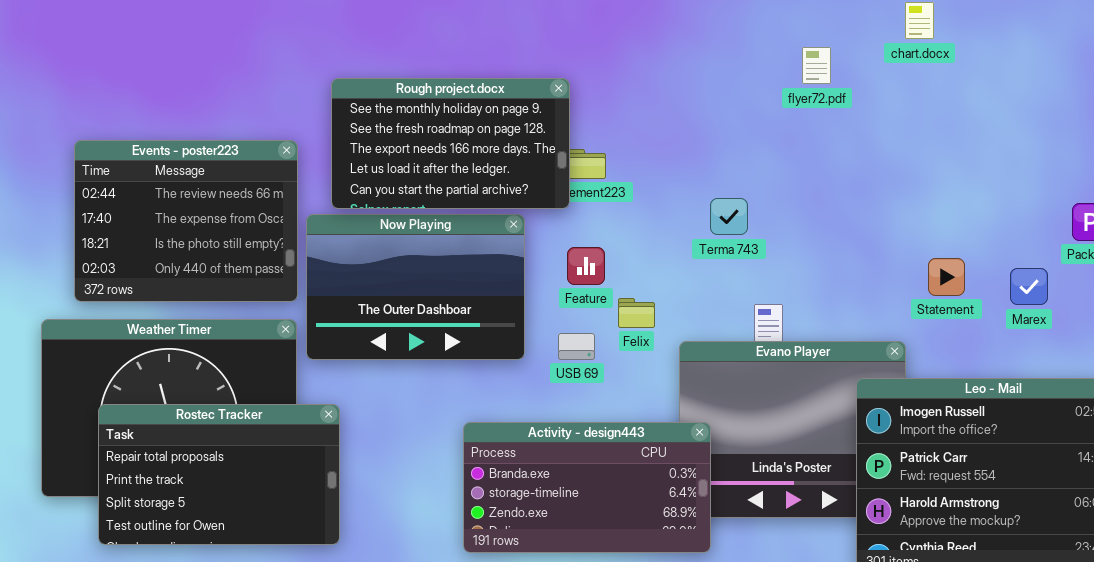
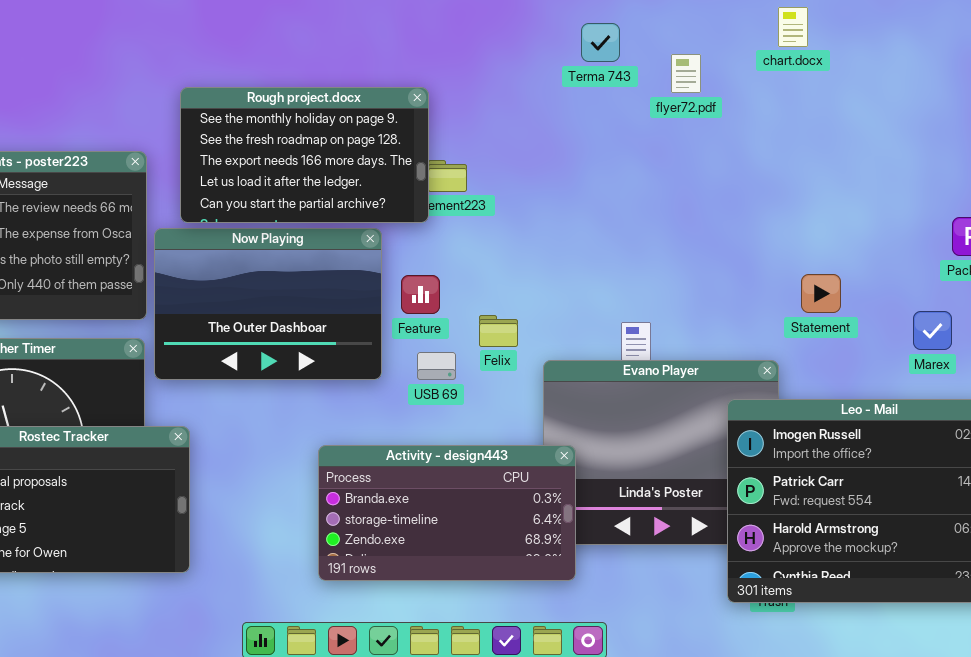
Terma 743: [710,198,748,235] -> [581,23,620,62], moved
Feature: [567,247,605,285] -> [401,275,440,314], moved
Marex: [1010,268,1048,305] -> [913,311,952,350], moved

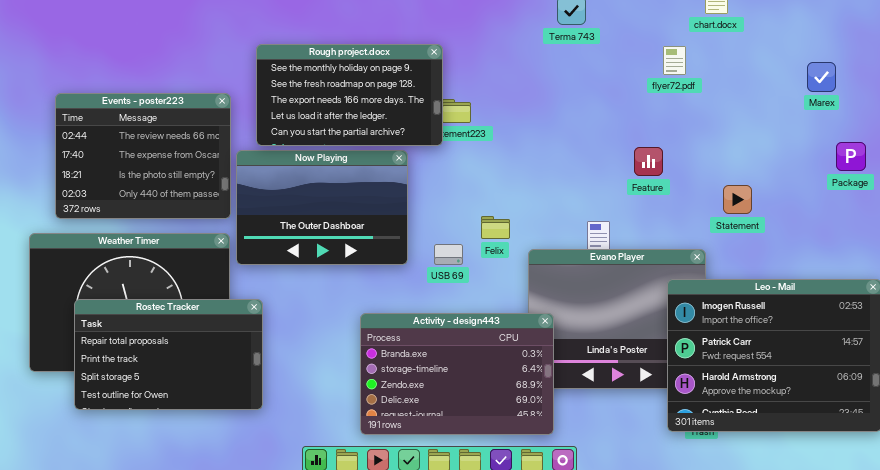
flyer72.pdf: [671,54,701,93] -> [663,46,686,75], moved
Feature: [401,275,440,314] -> [634,147,663,176], moved
Marex: [913,311,952,350] -> [807,62,836,92], moved
Activity - design443: [318,445,576,581] -> [360,313,554,435], resized

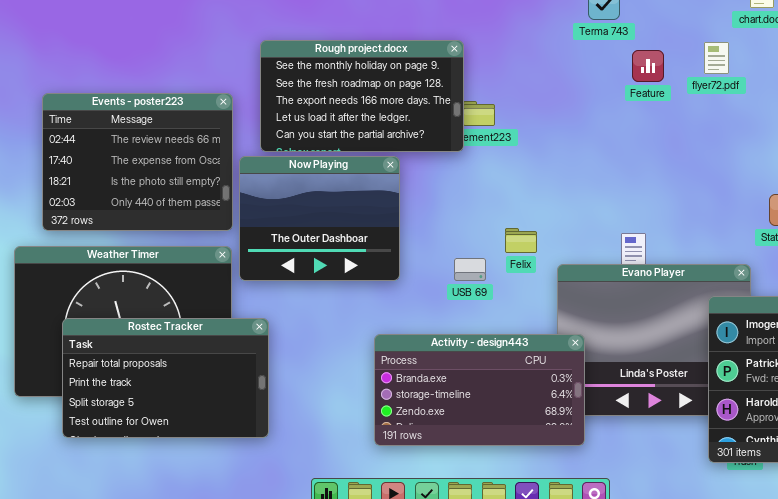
Feature: [634,147,663,176] -> [632,50,664,82], moved
Now Playing: [236,150,408,265] -> [239,156,400,281], resized
Activity - design443: [360,313,554,435] -> [374,334,585,446], resized

